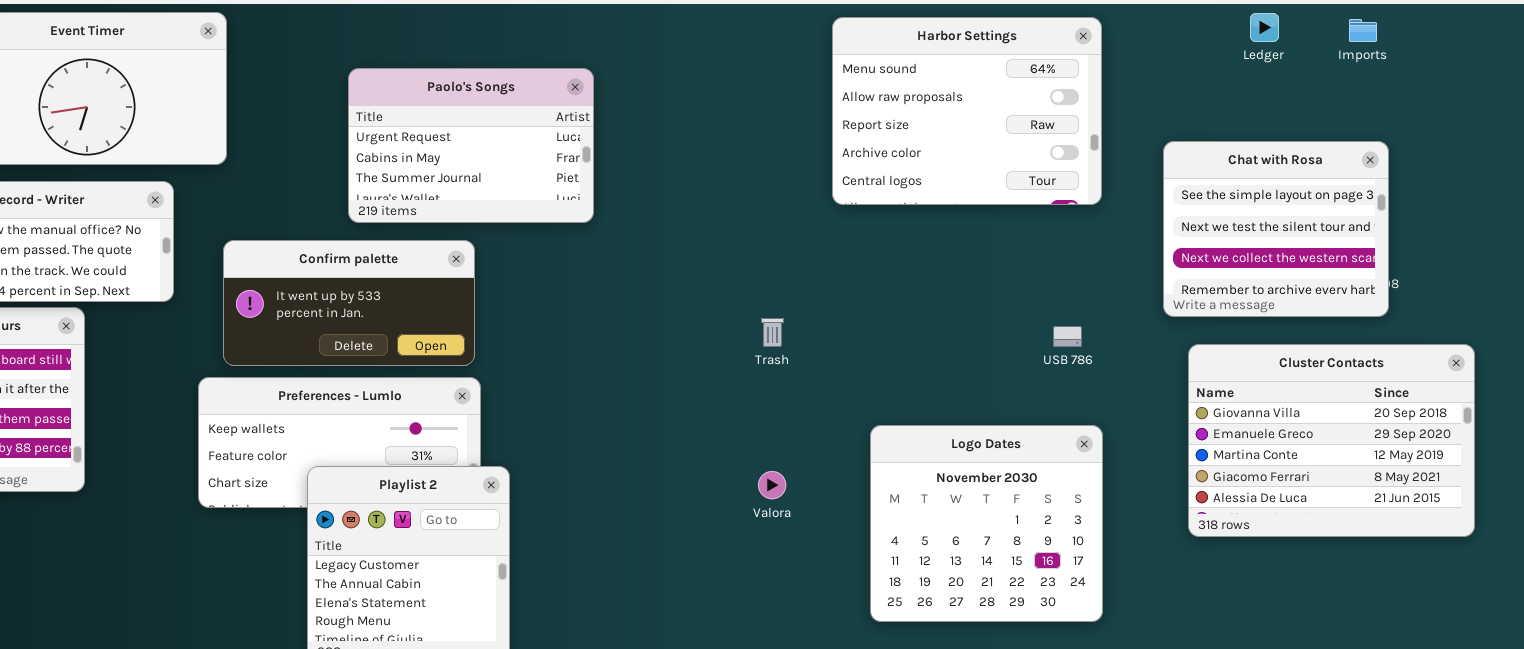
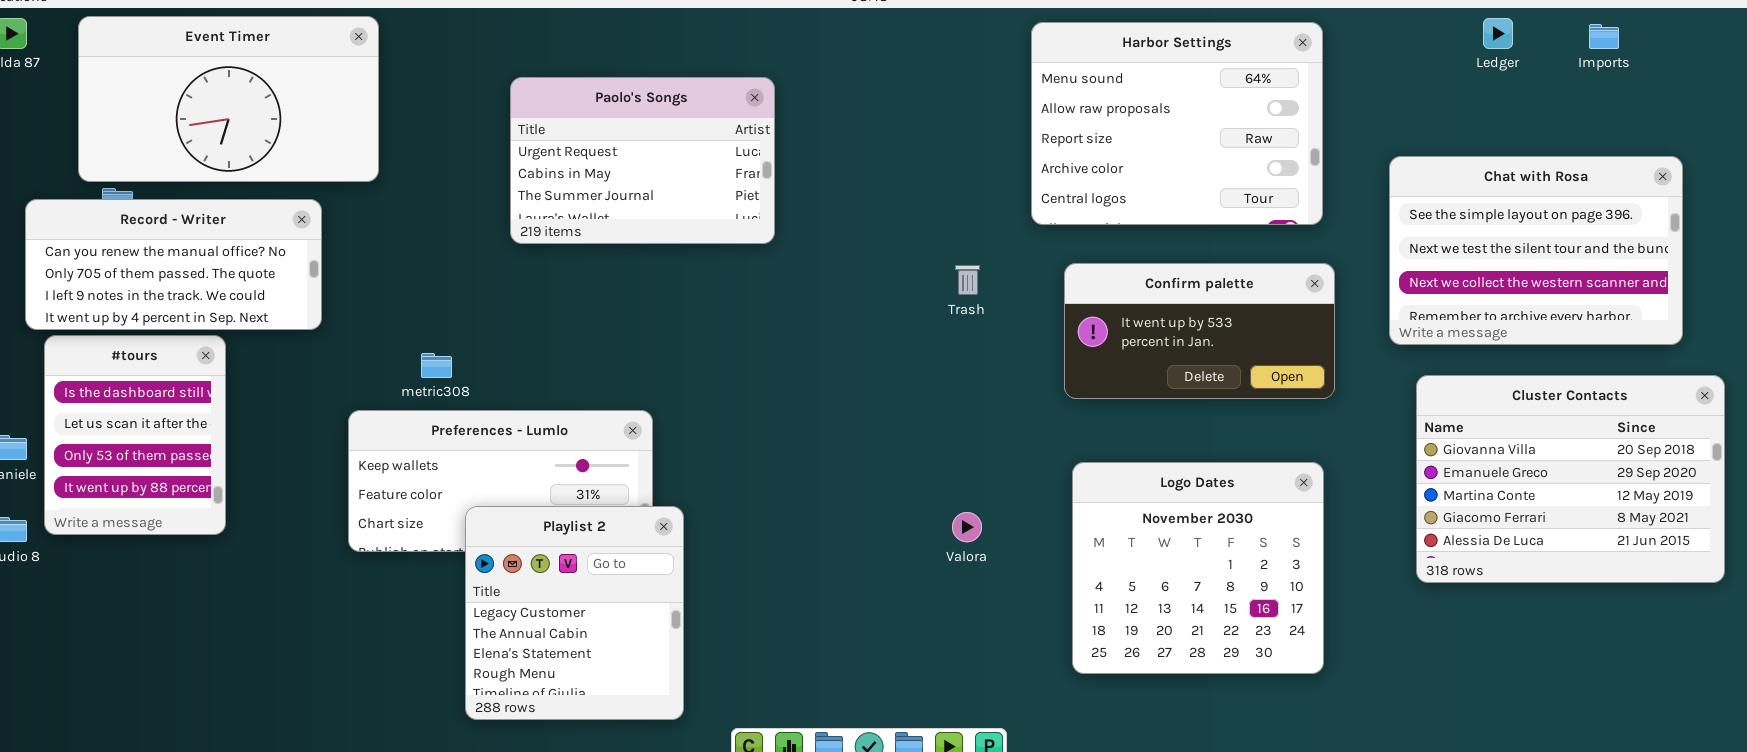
Chat with Rosa: [1163,141,1389,317] -> [1389,156,1683,345], resized
Confirm palette: [223,240,475,366] -> [1064,263,1335,399], moved
Trash: [761,318,784,347] -> [955,265,980,295], moved

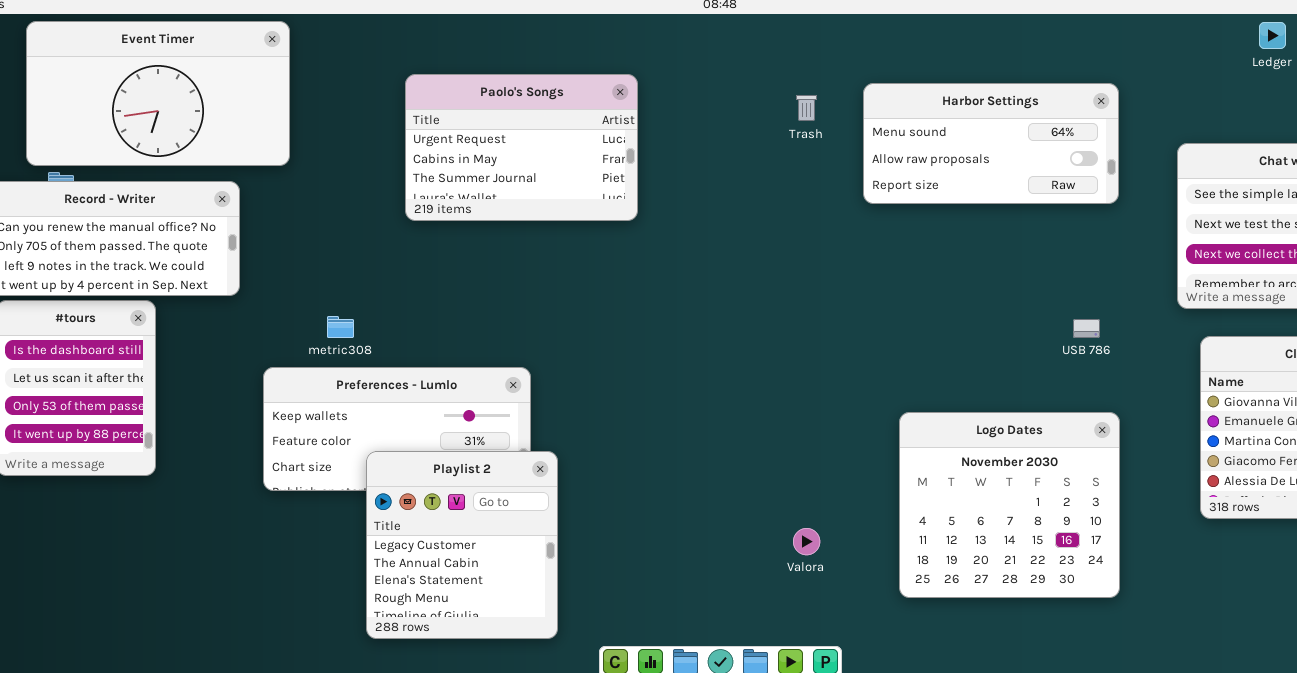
Harbor Settings: [1031,22,1323,225] -> [863,83,1119,204], resized
Confirm palette: [1064,263,1335,399] -> none, closed
Trash: [955,265,980,295] -> [796,95,817,121], moved
Valora: [952,512,982,542] -> [793,528,820,555], moved

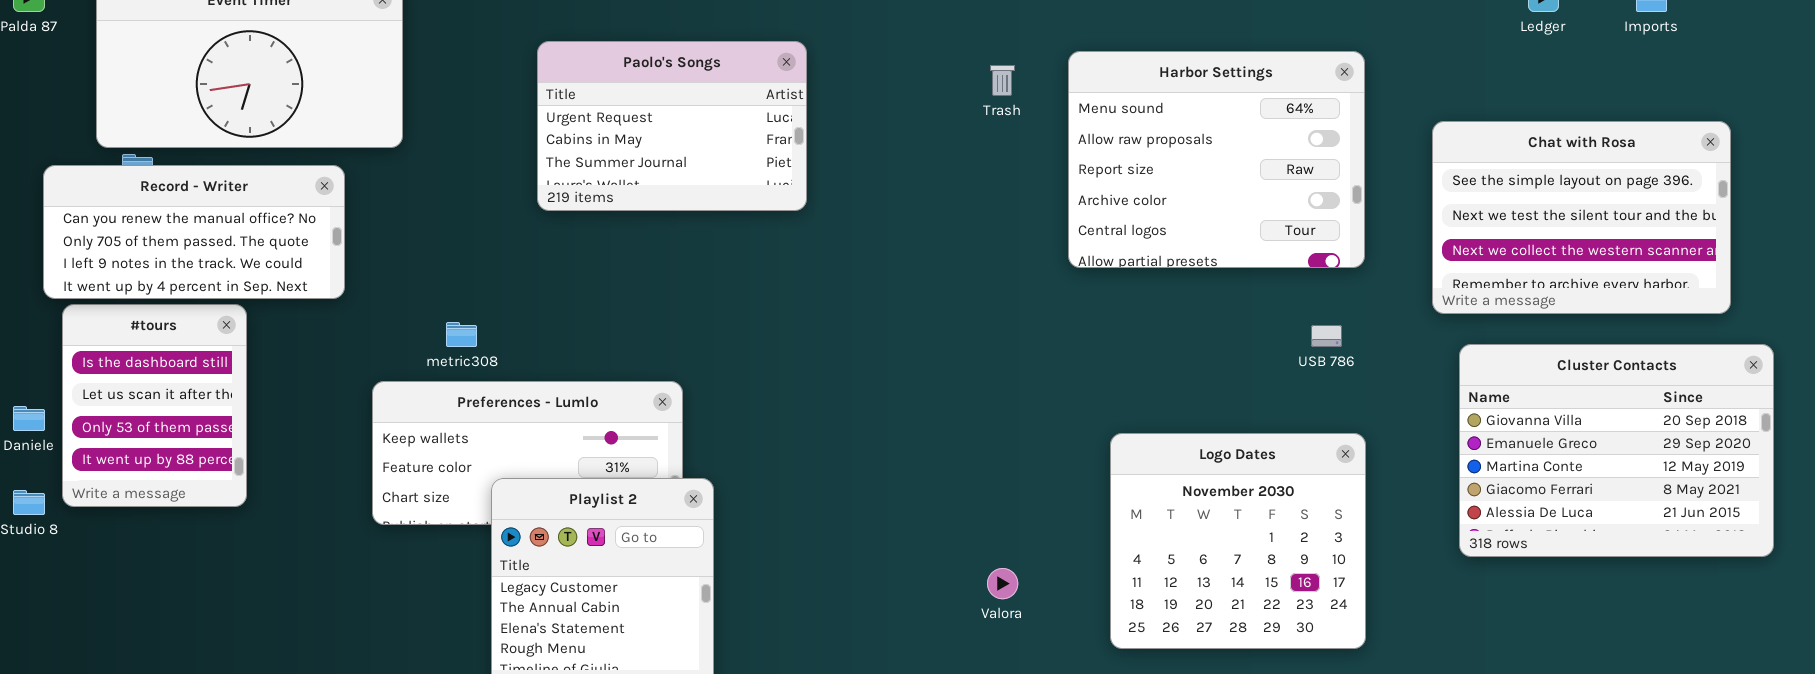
Harbor Settings: [863,83,1119,204] -> [1068,51,1365,268], resized

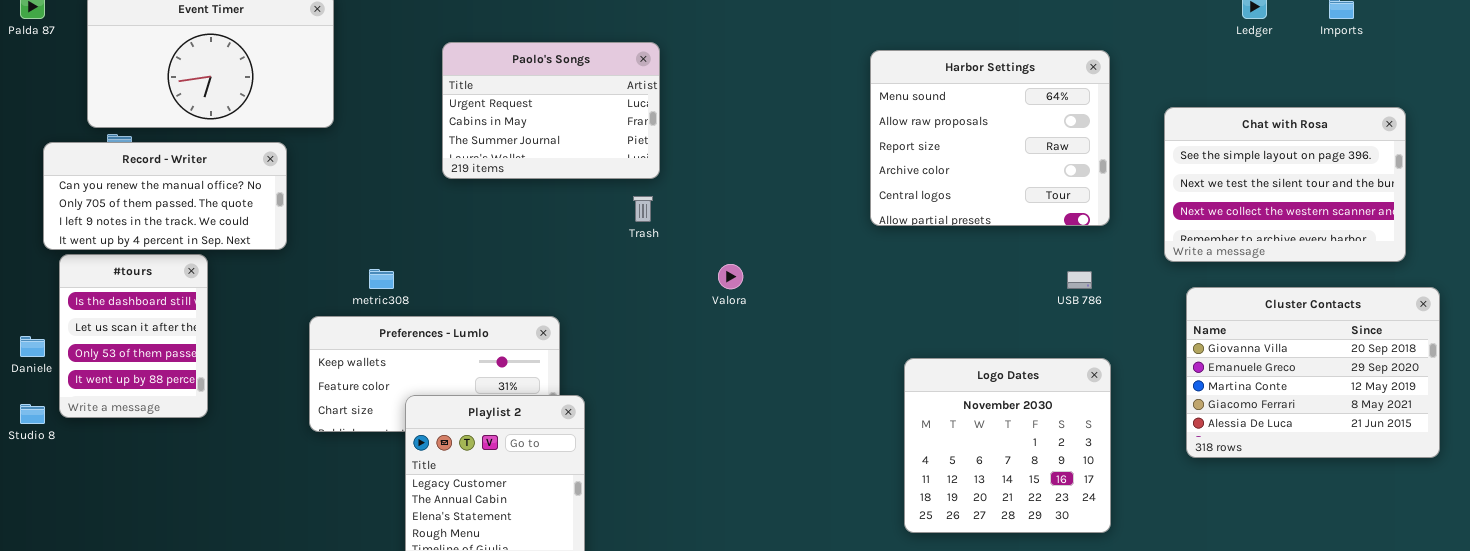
Trash: [990,65,1015,96] -> [633,196,653,222], moved
Valora: [987,568,1018,599] -> [718,264,743,289], moved

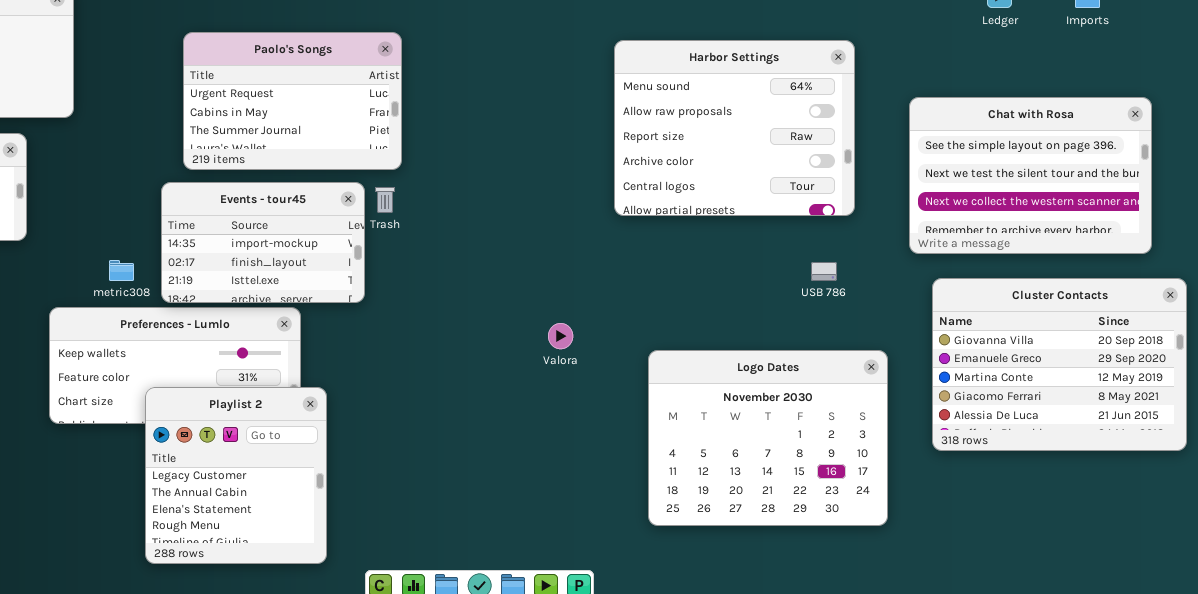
Events - tour45: none -> [161,182,365,303], opened
Valora: [718,264,743,289] -> [548,323,573,349], moved
Logo Dates: [904,358,1111,533] -> [648,350,888,526], resized

